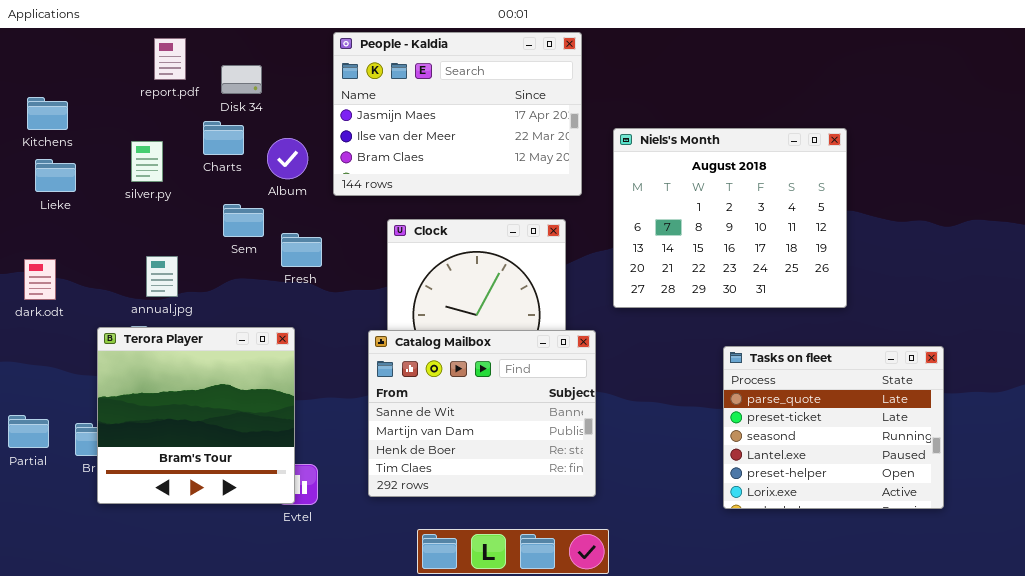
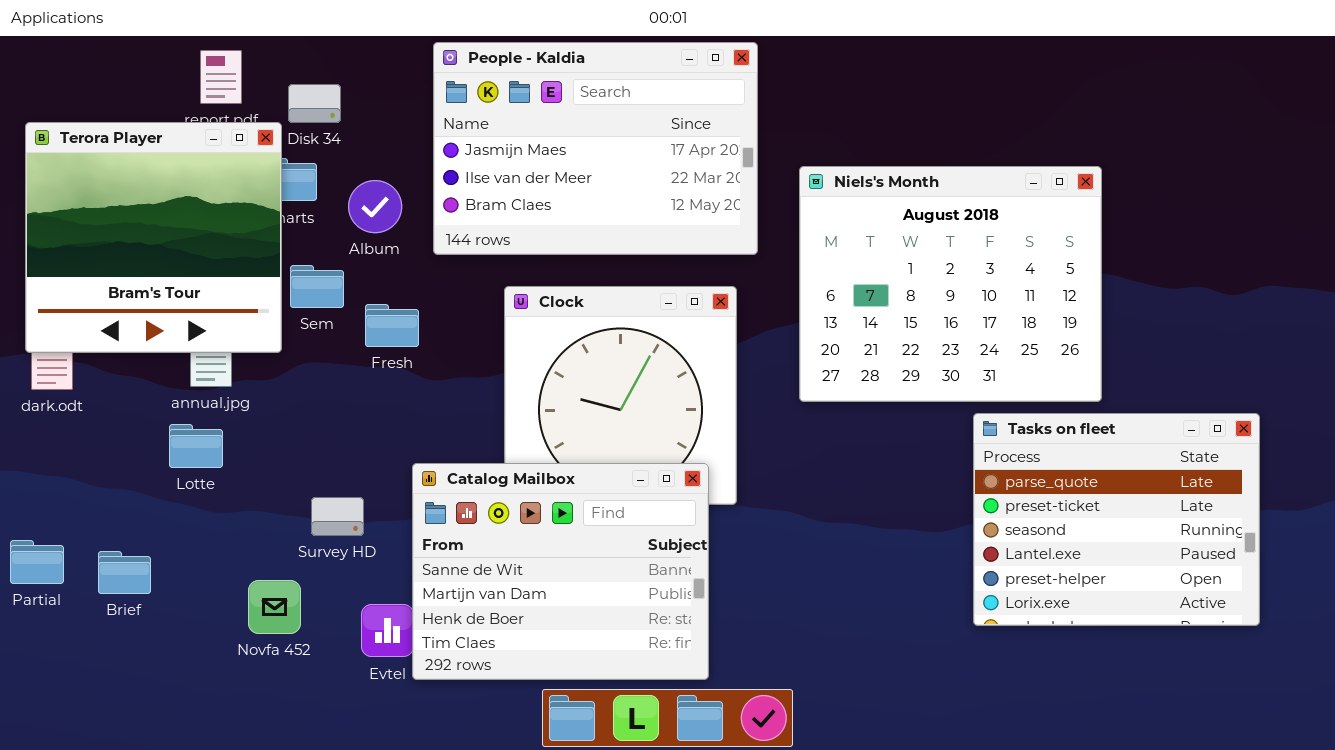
Terora Player: [97,327,295,504] -> [25,122,282,353], moved
Catalog Mailbox: [368,330,596,497] -> [412,463,709,680], moved
Tasks on fleet: [723,346,944,509] -> [973,413,1260,626], moved

